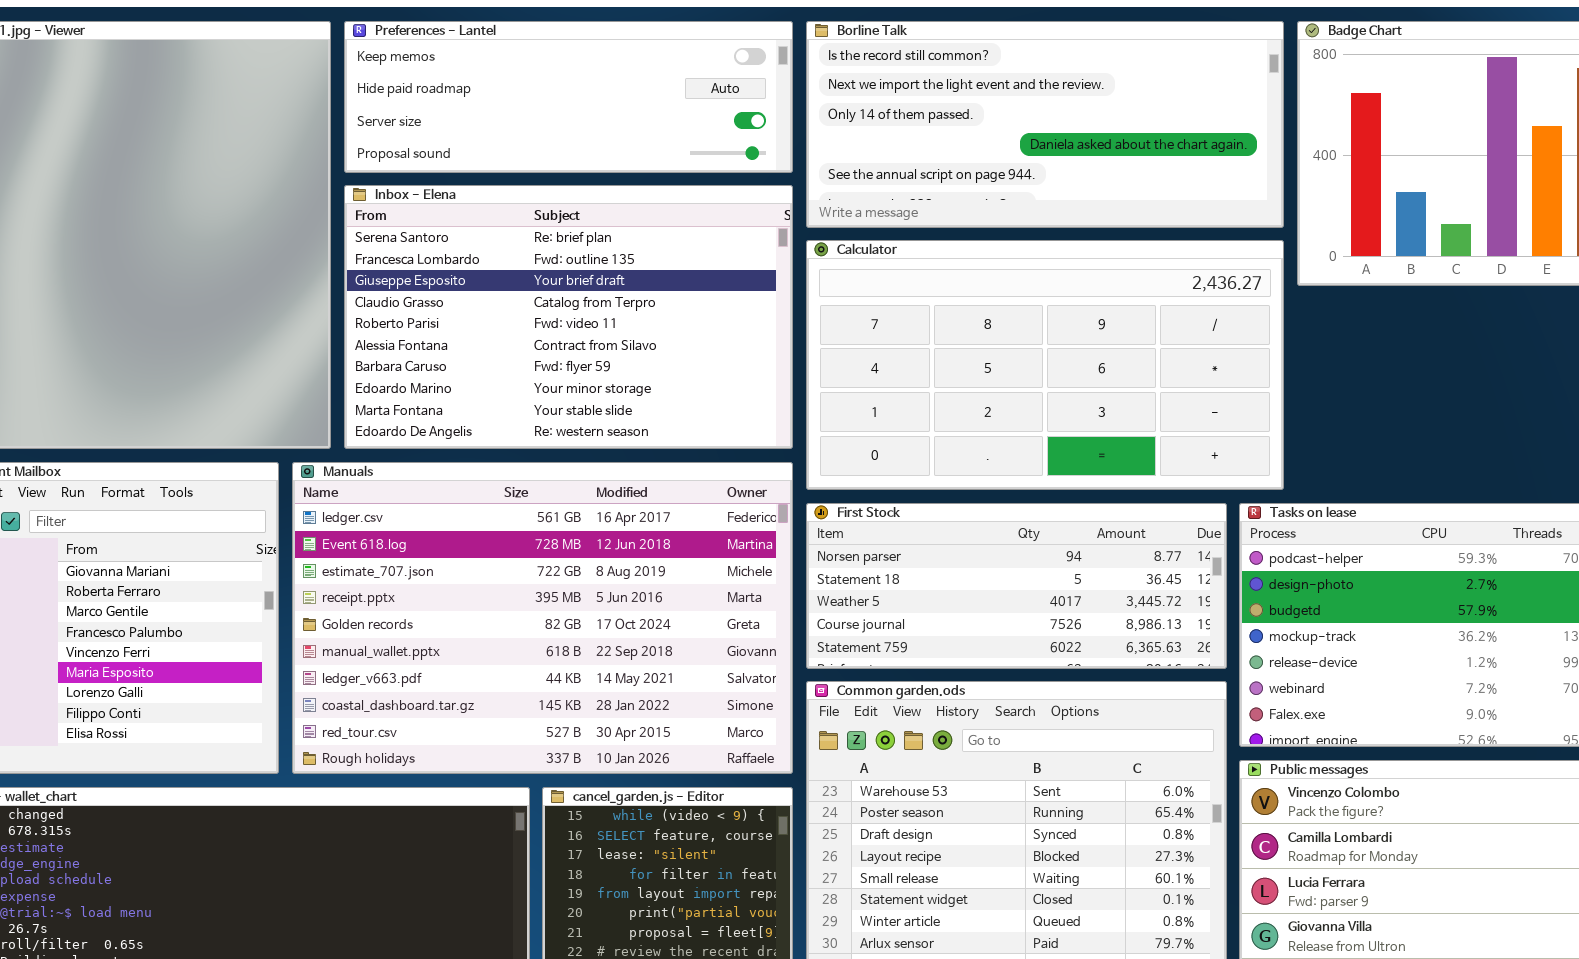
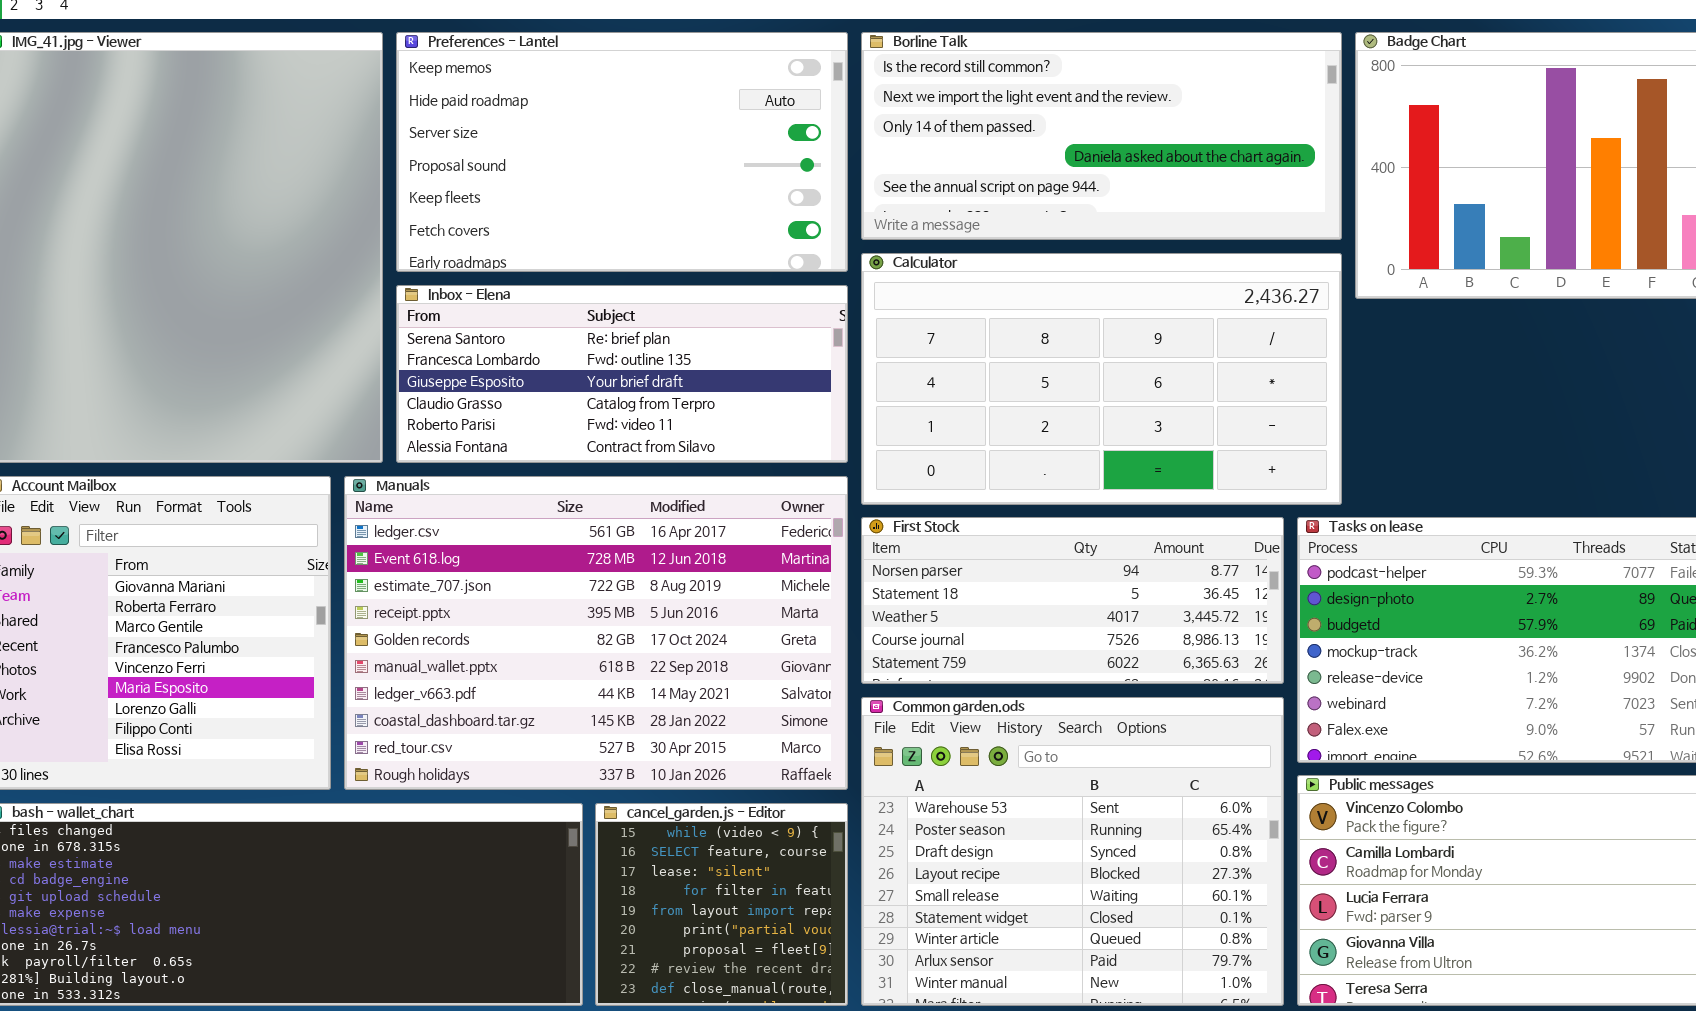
Preferences - Lantel: [344,21,793,173] -> [396,32,848,272], resized
Inbox - Elena: [344,185,793,449] -> [396,285,848,463], resized

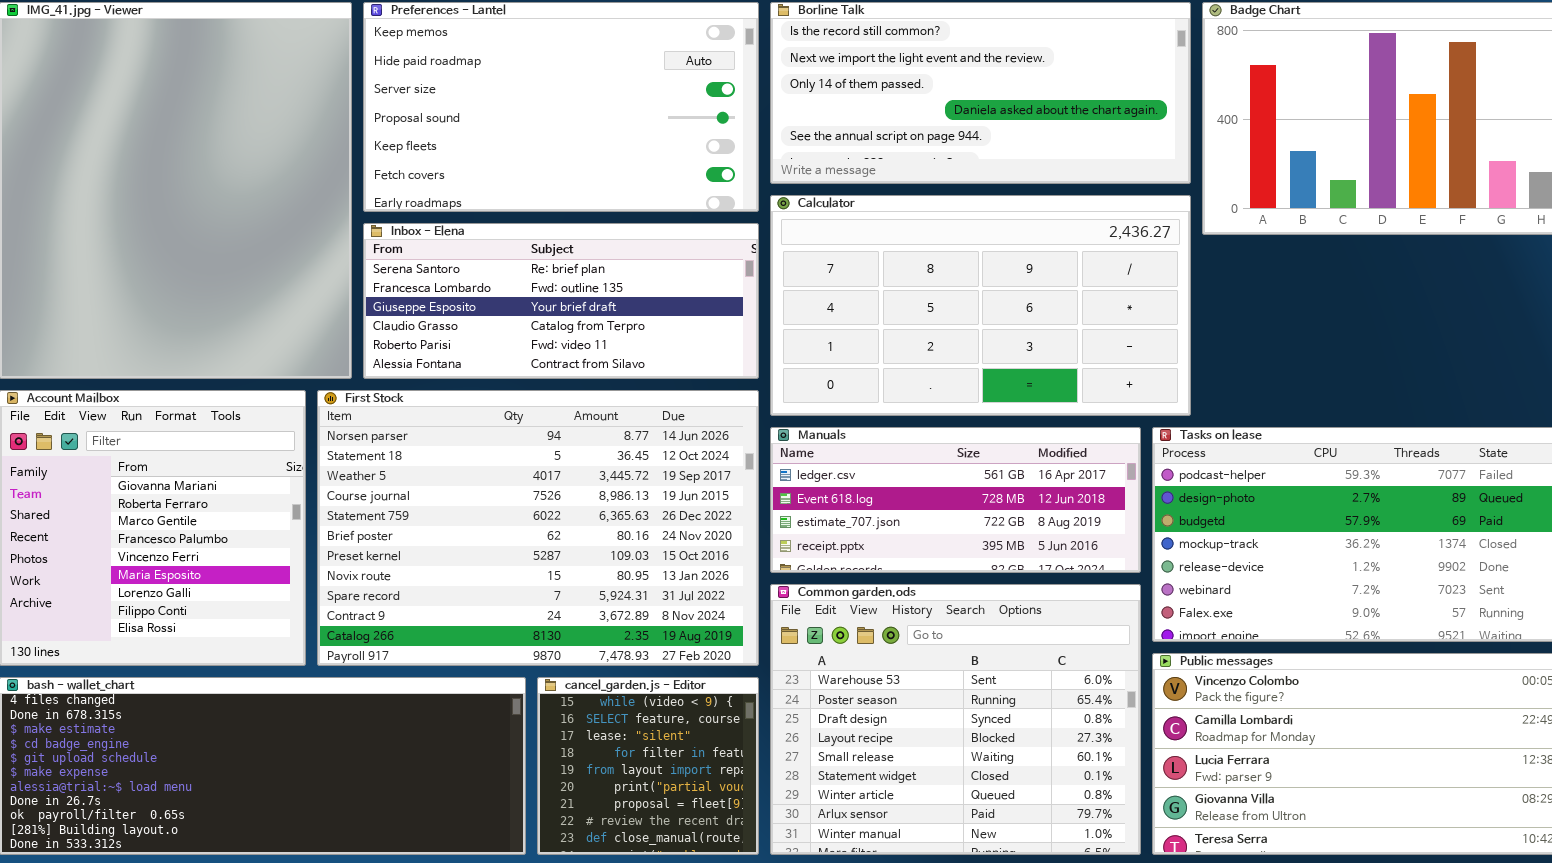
Manuals: [344,476,848,790] -> [770,427,1141,573], moved, resized
First Stock: [861,517,1284,684] -> [317,390,759,666], moved, resized

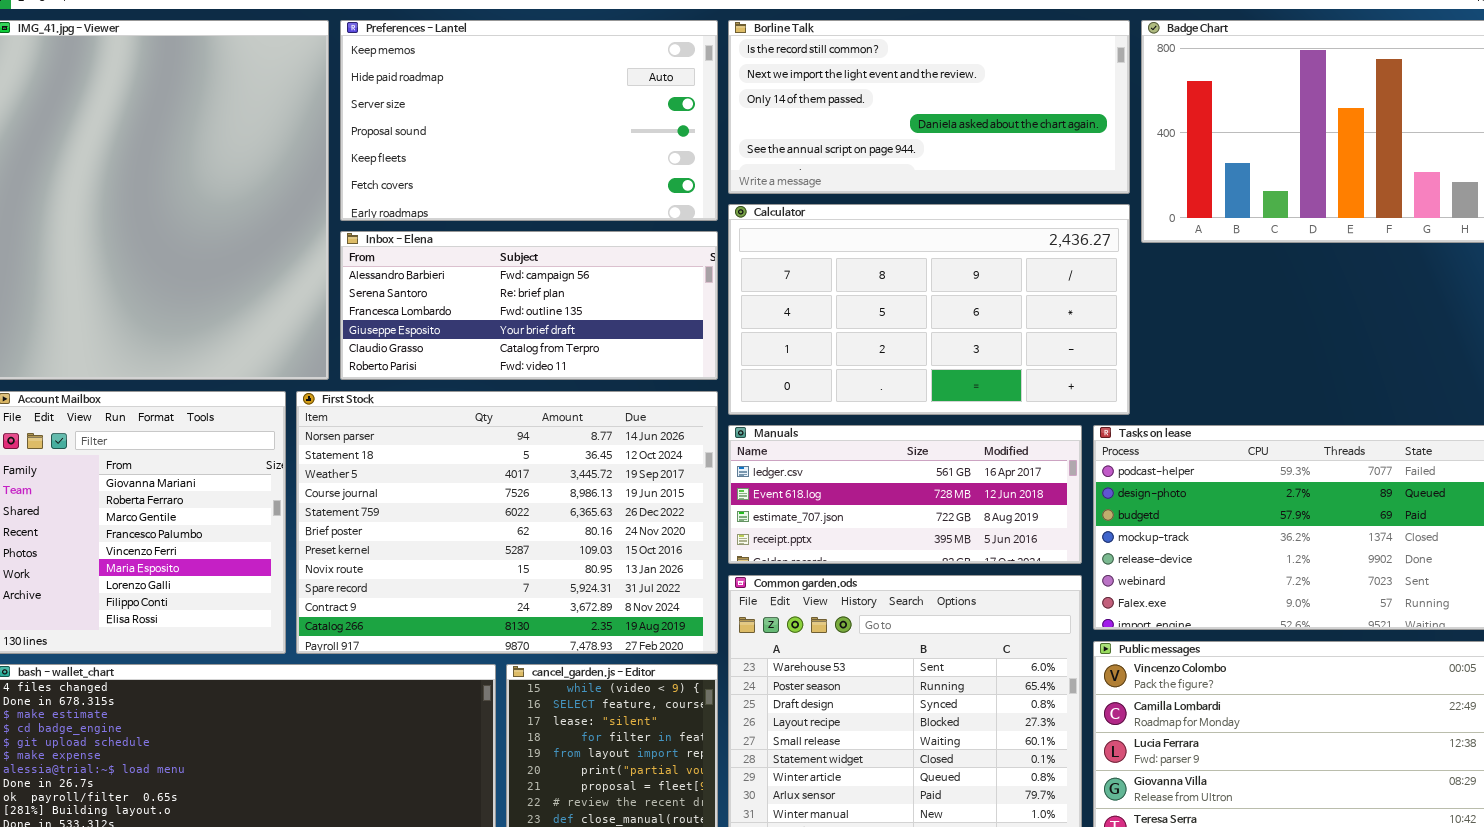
Inbox - Elena: [363,223,759,379] -> [340,231,718,380], scrolled up 1 row

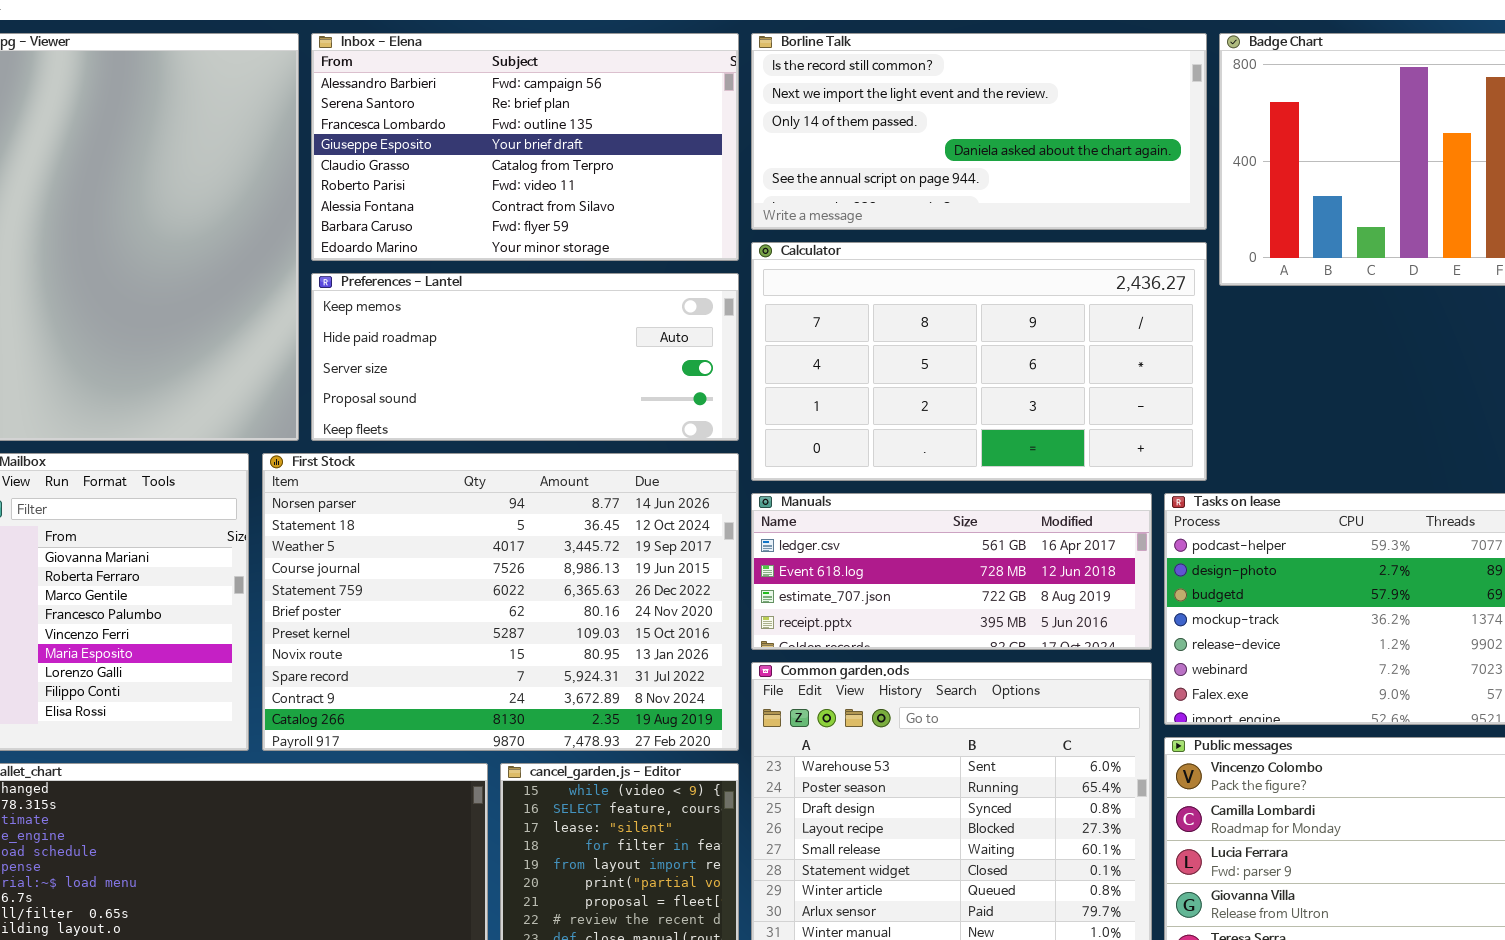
Preferences - Lantel: [340,20,718,221] -> [311,273,739,441], moved, resized
Inbox - Elena: [340,231,718,380] -> [311,33,739,261], moved, resized

